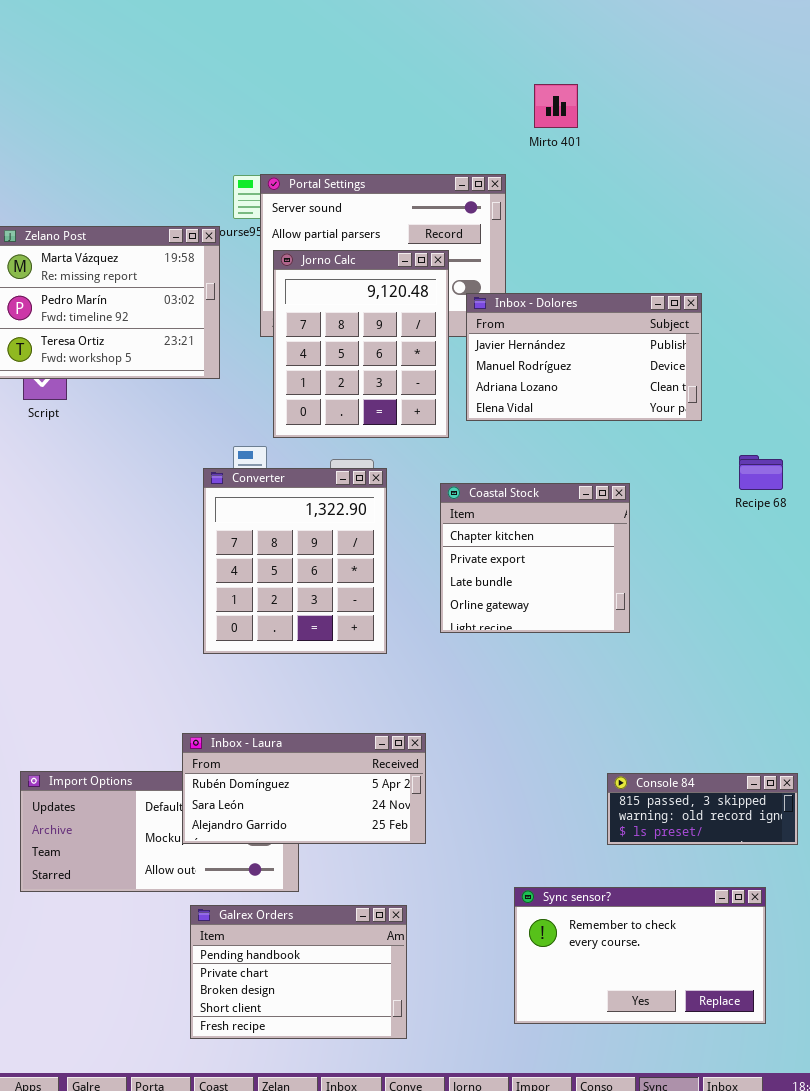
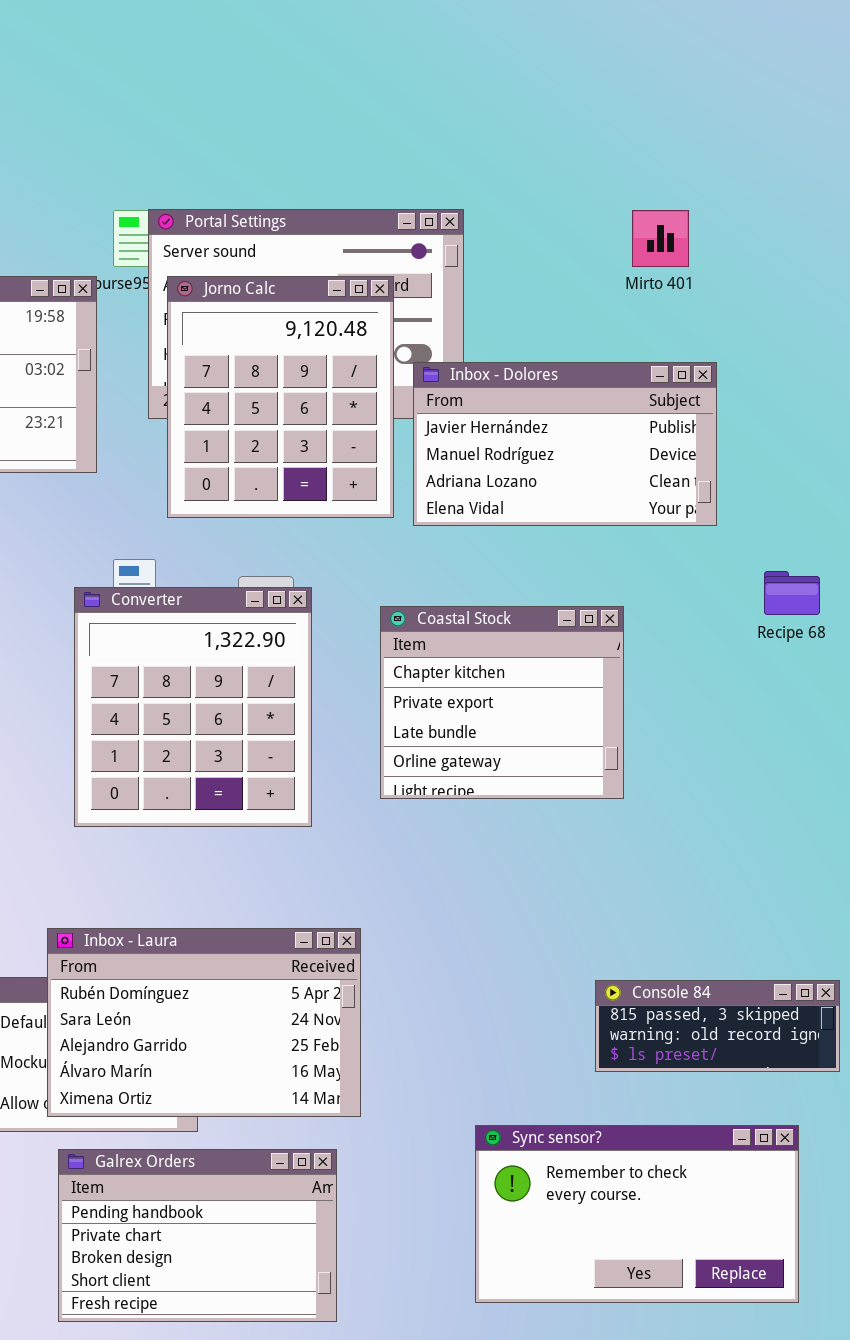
Mirto 401: [534,84,578,128] -> [632,210,689,267], moved
Jorno Calc: [273,250,449,438] -> [167,276,394,518], moved
Inbox - Laura: [182,733,426,844] -> [47,928,361,1117], resized

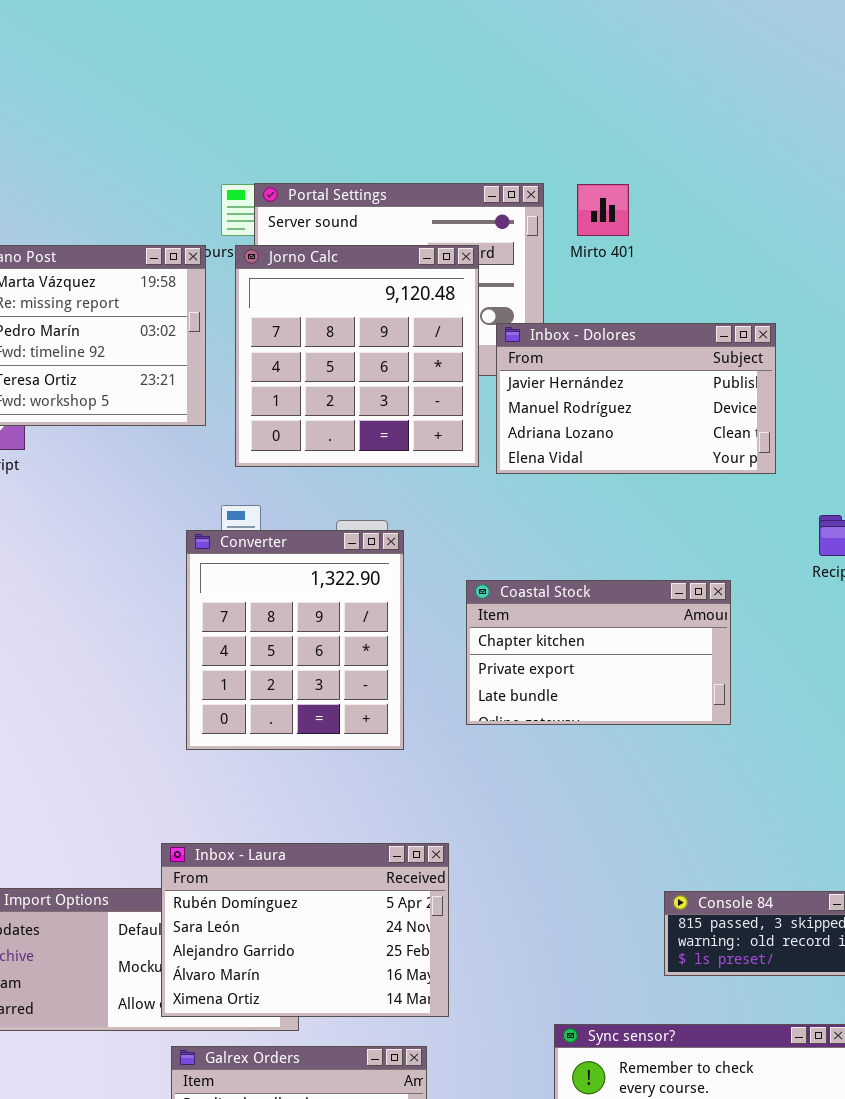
Mirto 401: [632,210,689,267] -> [577,184,629,236], moved
Jorno Calc: [167,276,394,518] -> [235,245,479,467], resized
Coastal Stock: [380,606,624,799] -> [466,580,731,725], resized

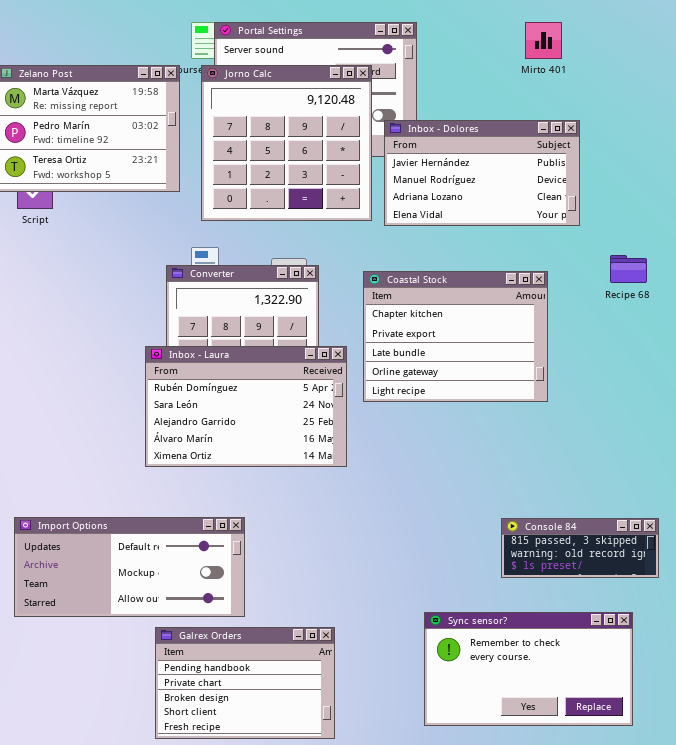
Mirto 401: [577,184,629,236] -> [525,22,562,59], moved
Coastal Stock: [466,580,731,725] -> [363,271,548,402], resized
Inbox - Laura: [161,843,449,1017] -> [145,346,347,467], moved

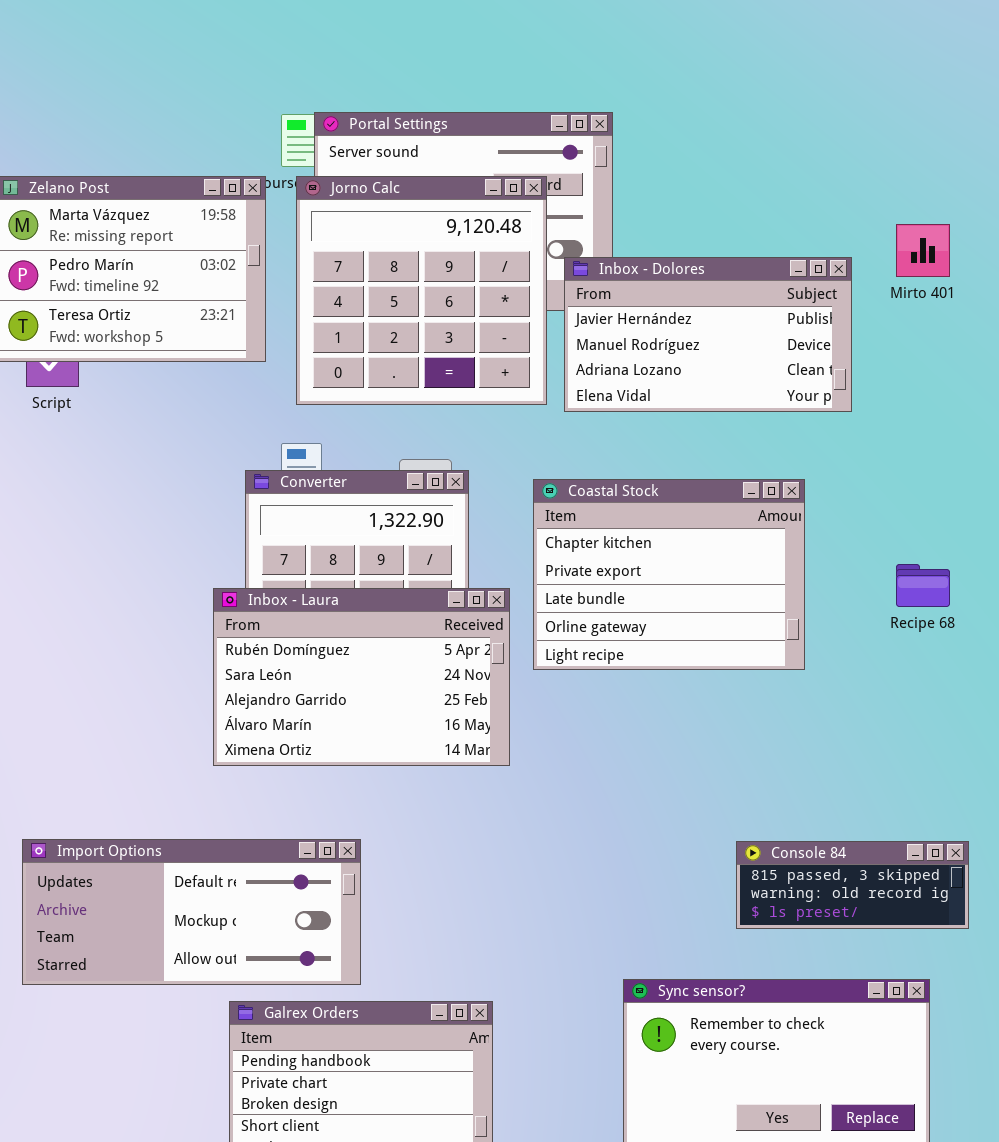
Mirto 401: [525,22,562,59] -> [896,224,950,277], moved
Recipe 68: [610,255,647,283] -> [896,564,950,607], moved

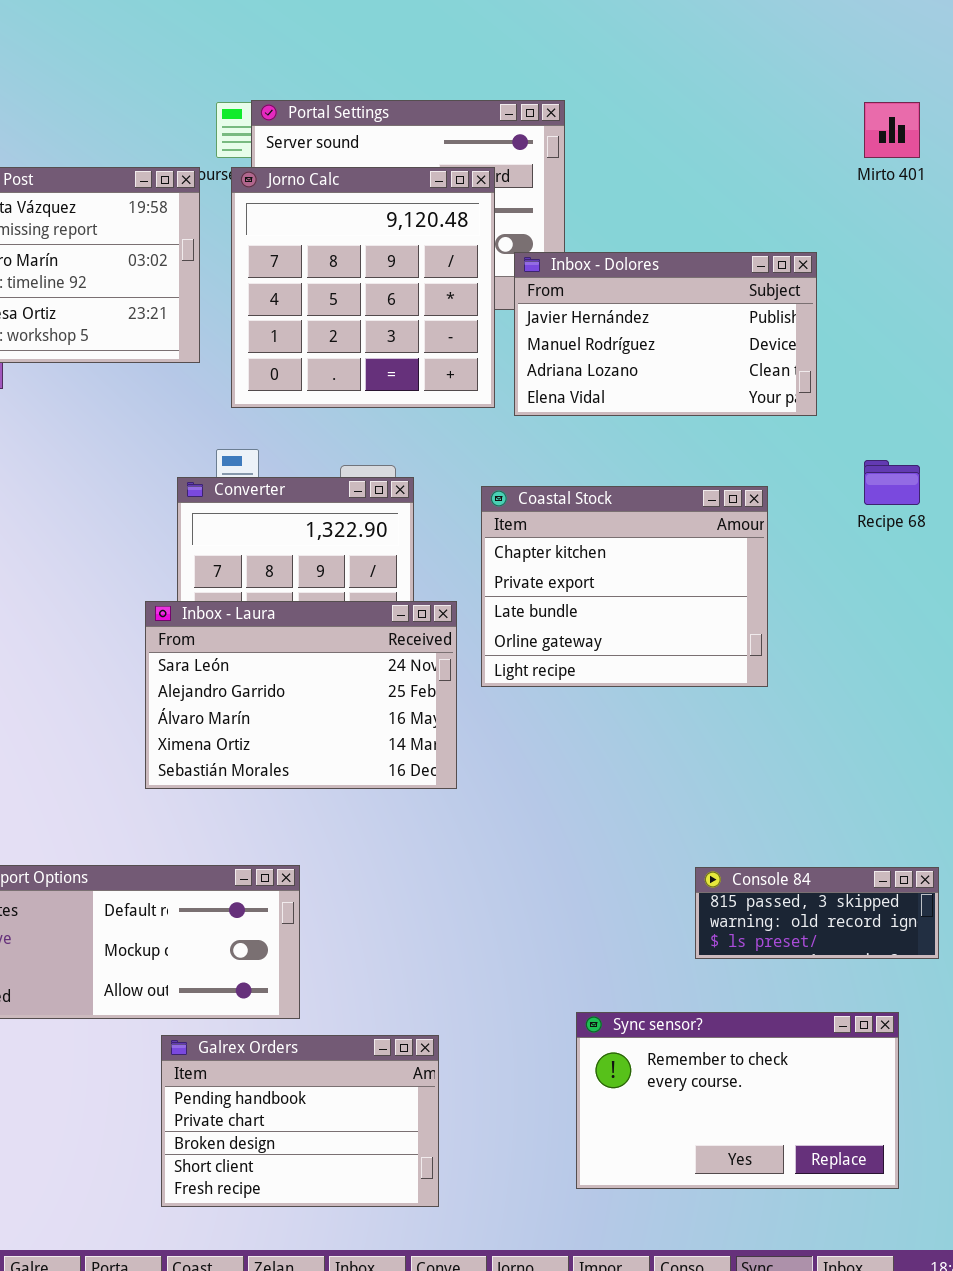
Mirto 401: [896,224,950,277] -> [864,102,920,158], moved
Recipe 68: [896,564,950,607] -> [864,460,920,505], moved
Inbox - Laura: [213,588,510,766] -> [145,601,457,789], scrolled down 1 row

